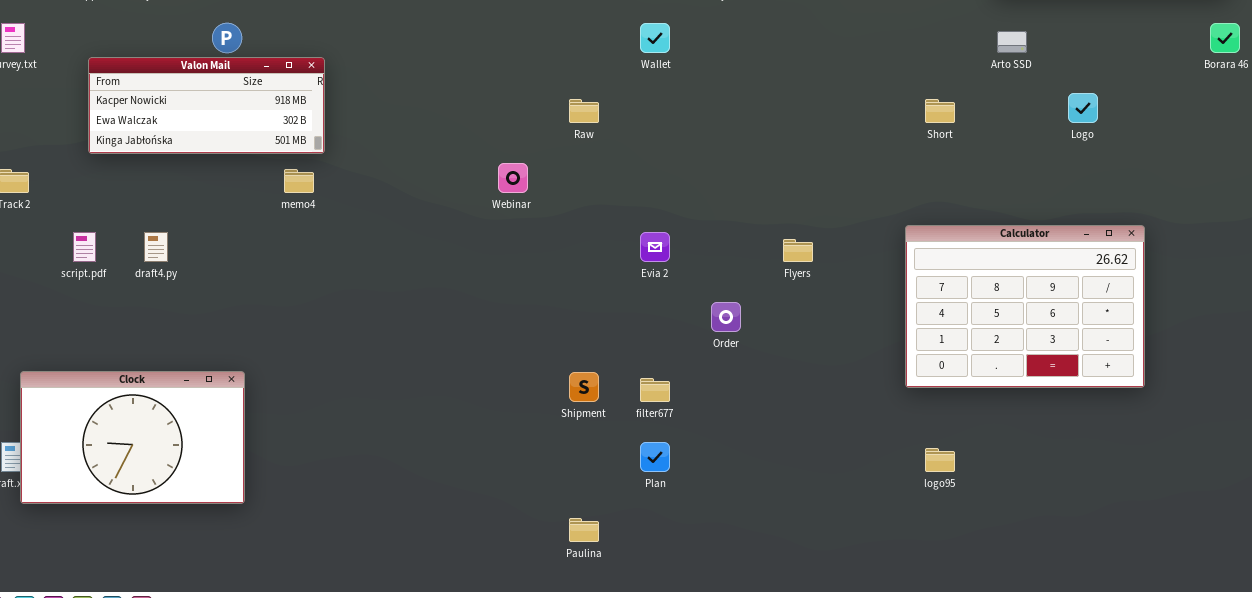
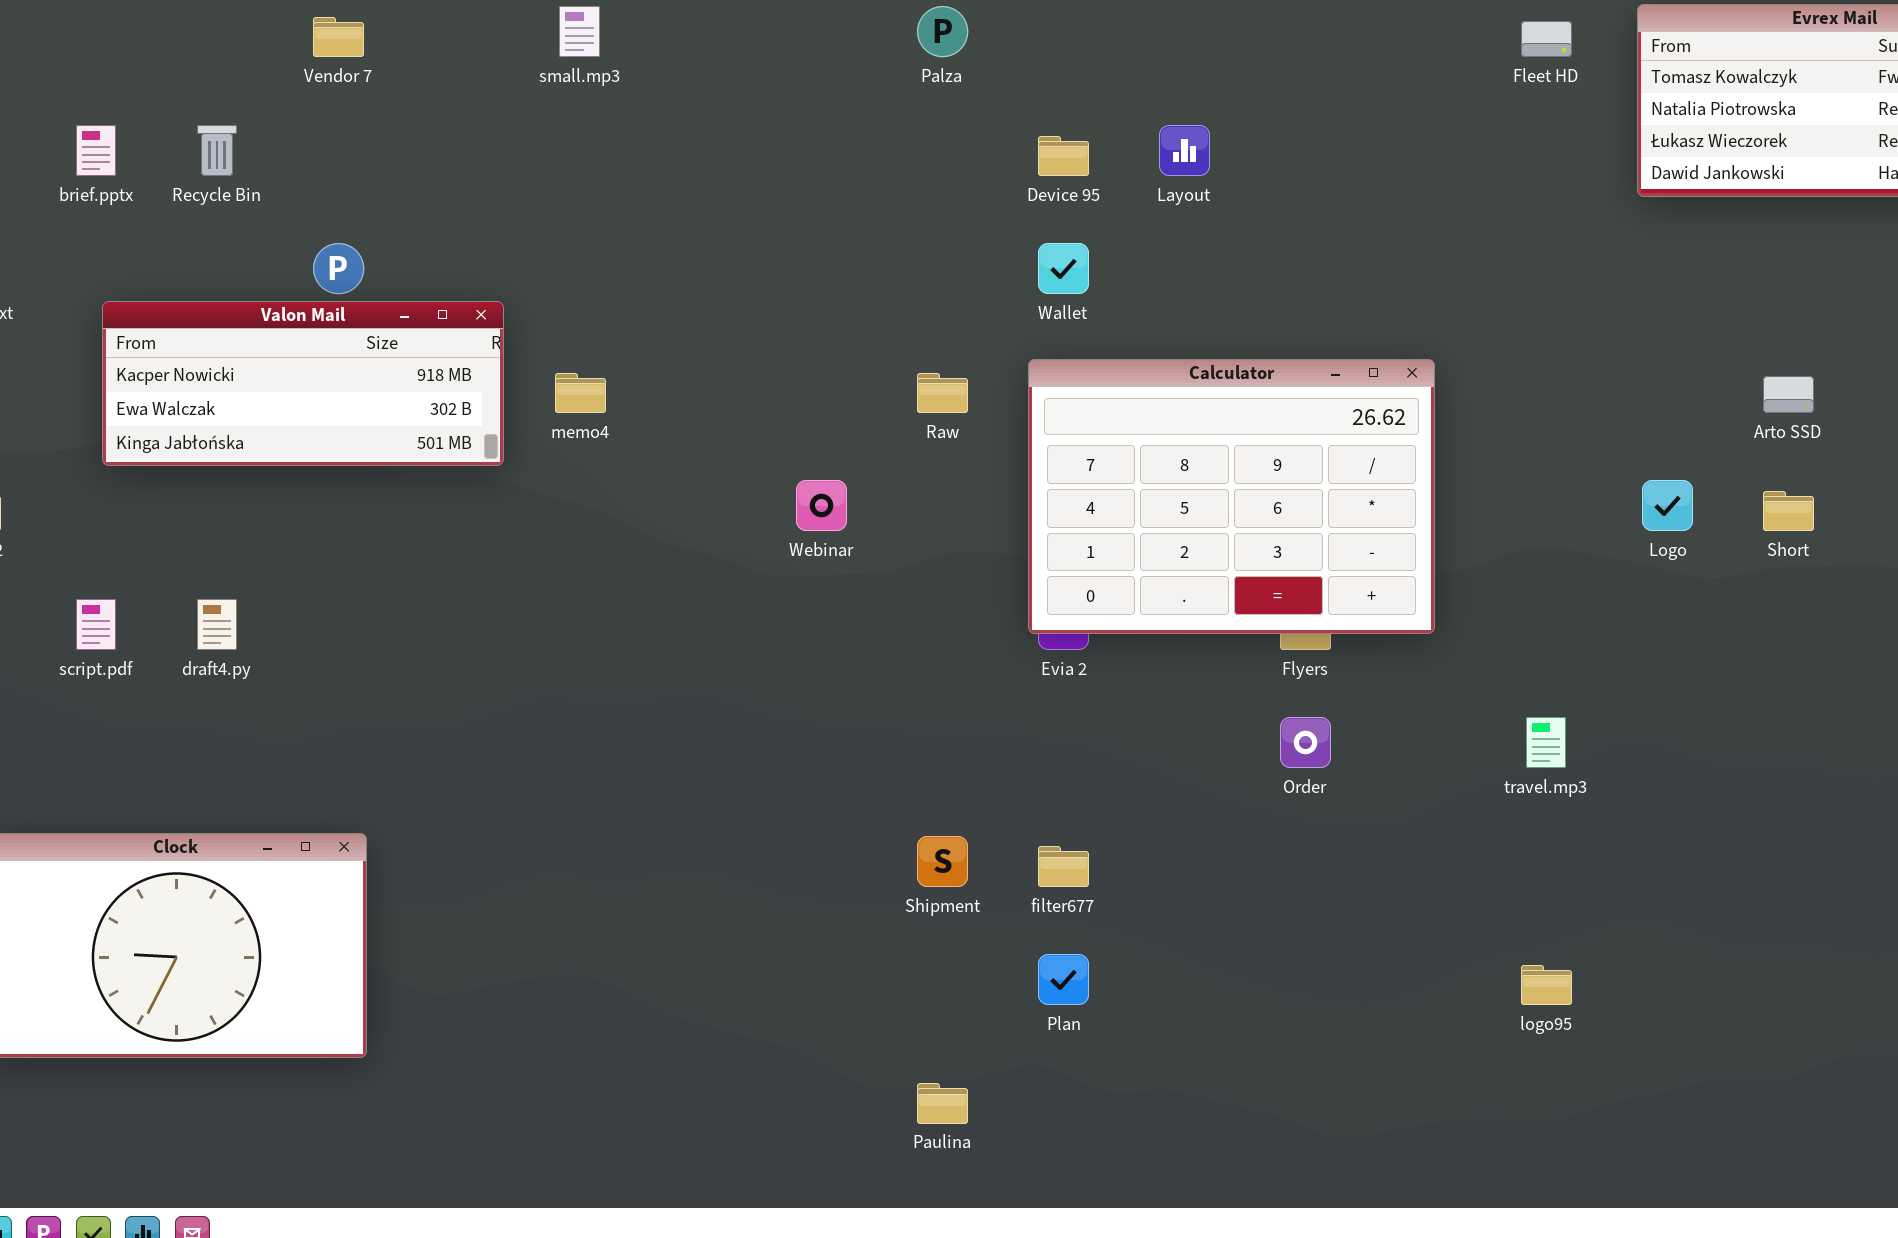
Arto SSD: [997,31,1027,53] -> [1763,376,1814,413], moved
Logo: [1068,93,1098,123] -> [1642,480,1693,531], moved
Short: [925,99,955,123] -> [1763,491,1814,531], moved
memo4: [284,169,314,193] -> [555,373,606,413], moved
Calculator: [905,225,1145,388] -> [1028,359,1435,634], moved
Order: [711,302,741,332] -> [1280,717,1331,768], moved

